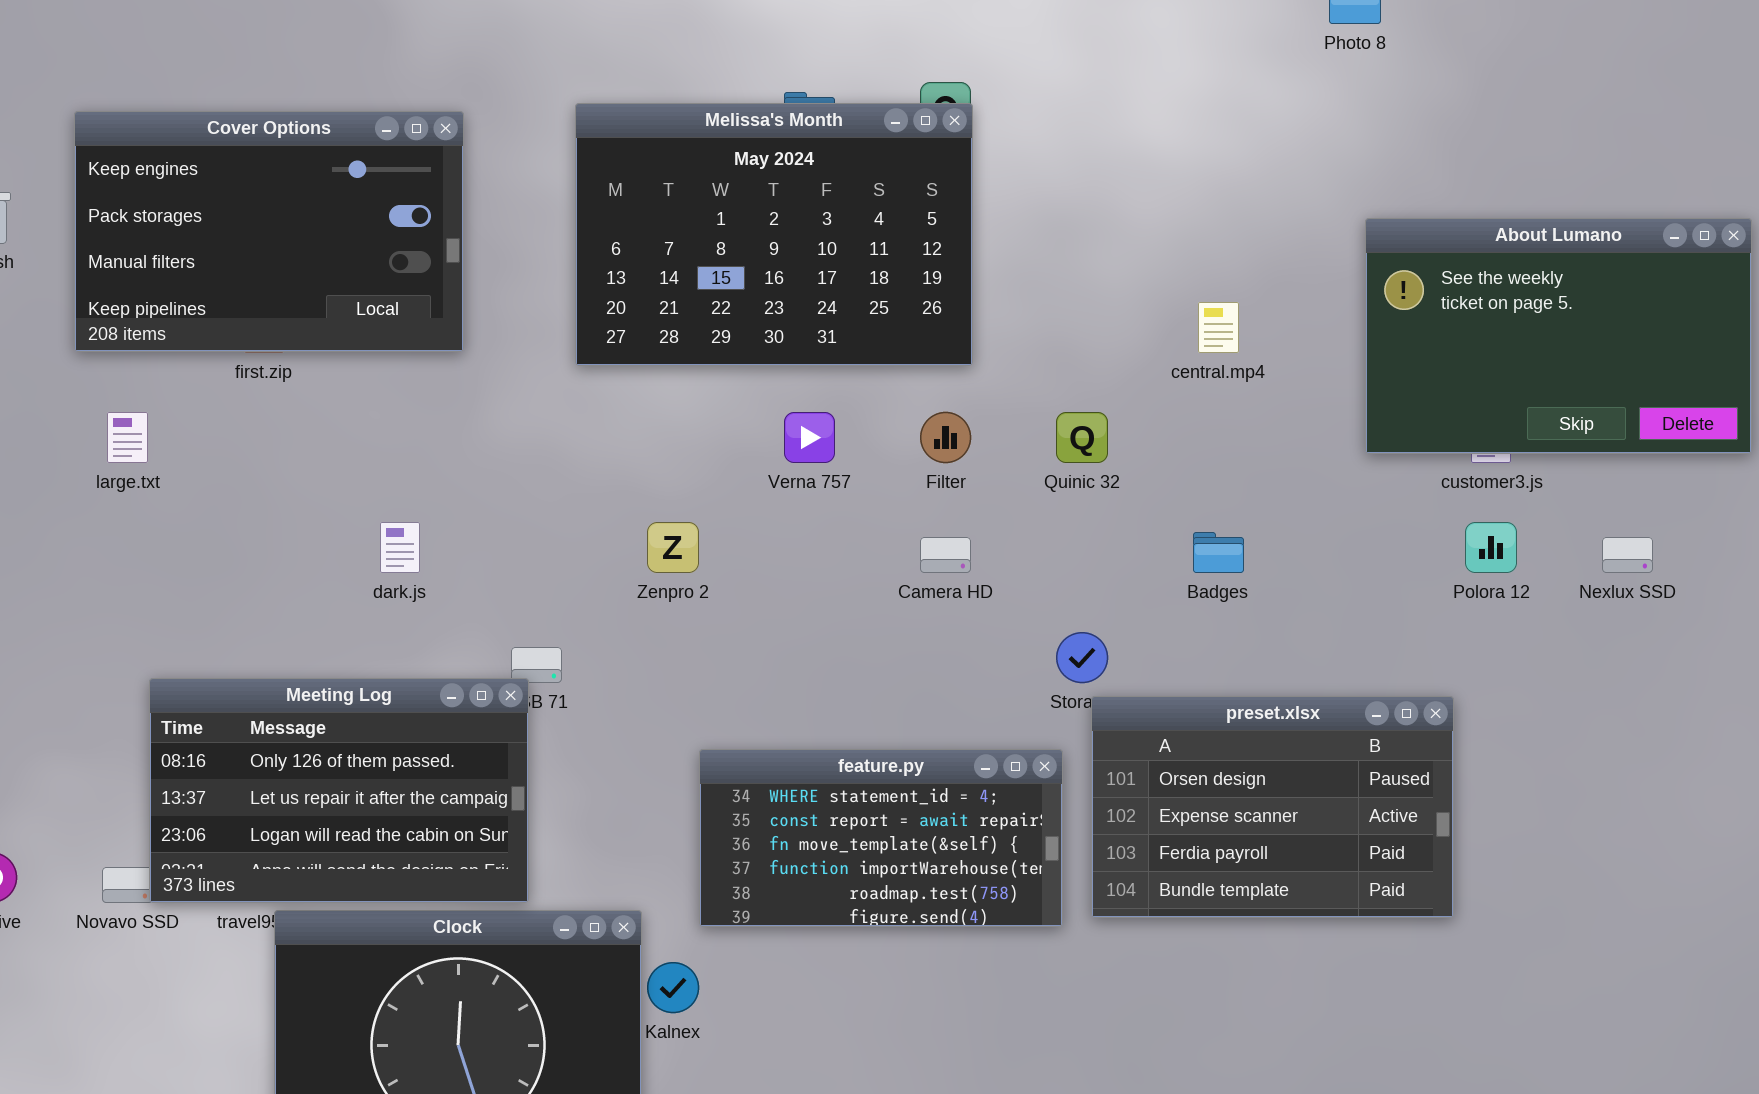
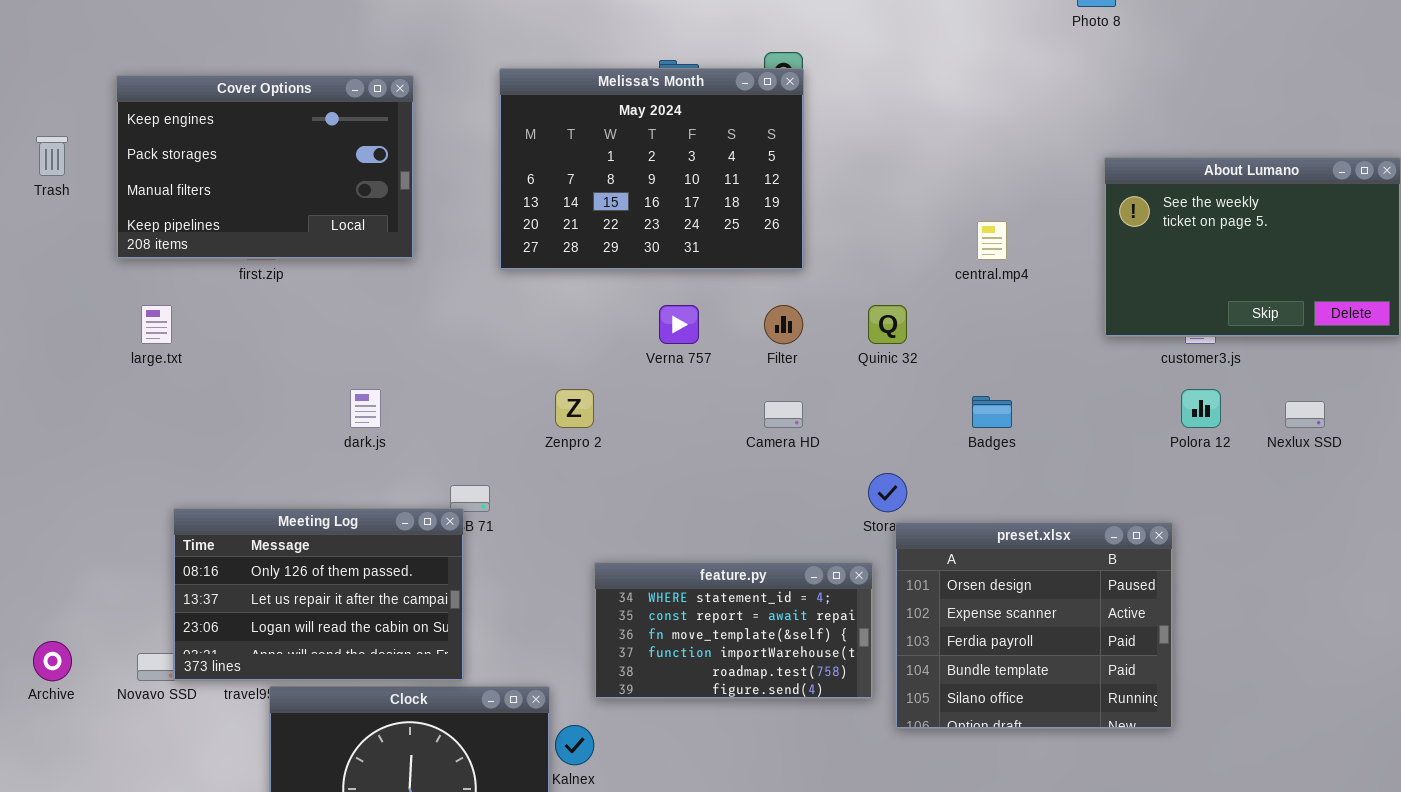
preset.xlsx: [1091,696,1454,918] -> [895,522,1173,729], resized

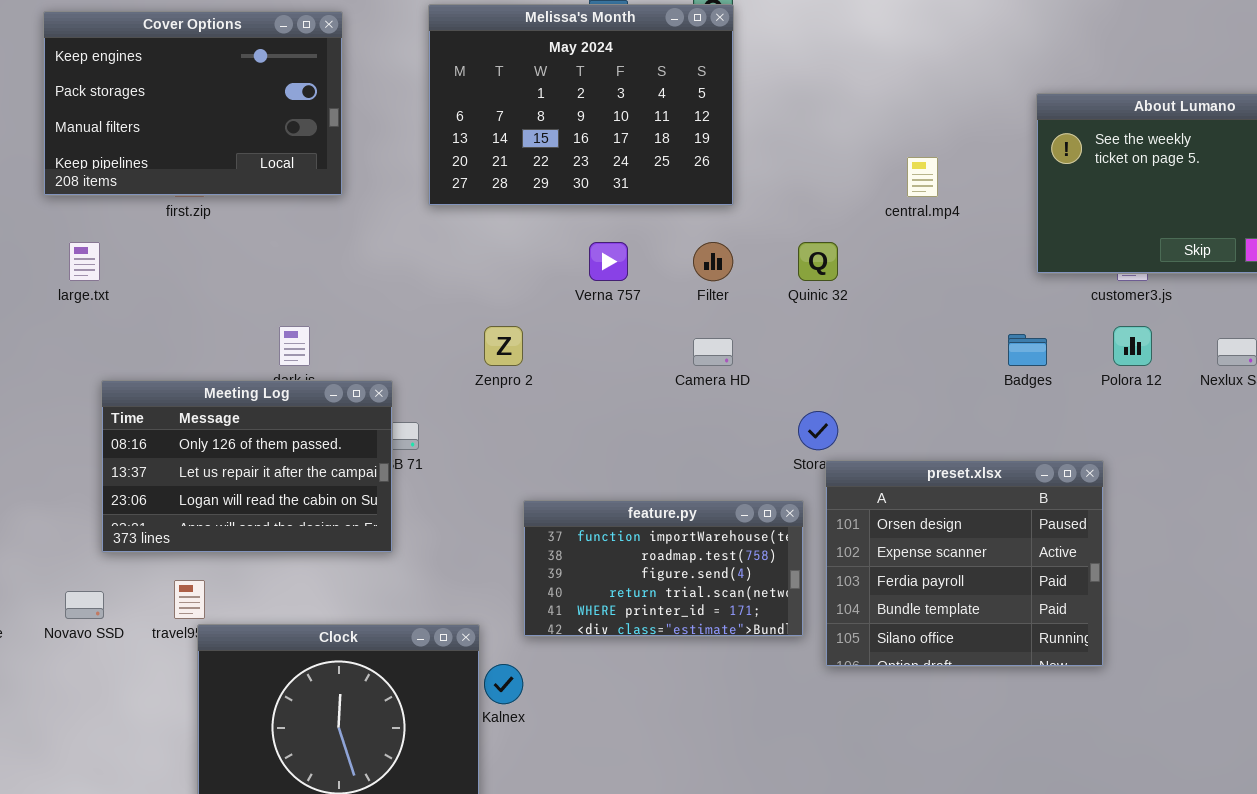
Badges: [972,396,1012,428] -> [1008,334,1047,366], moved
Meeting Log: [173,508,464,681] -> [101,380,393,553], moved
feature.py: [594,562,873,699] -> [523,500,804,637], scrolled down 3 rows

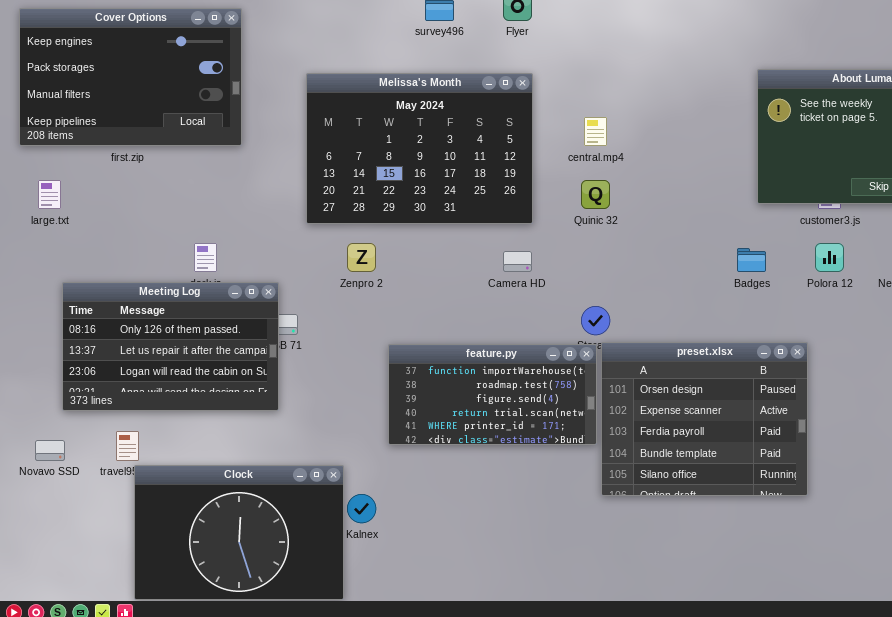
Melissa's Month: [428,4,734,206] -> [306,73,533,224], moved
central.mp4: [907,157,938,197] -> [584,117,607,146], moved
feature.py: [523,500,804,637] -> [388,344,597,445], moved

